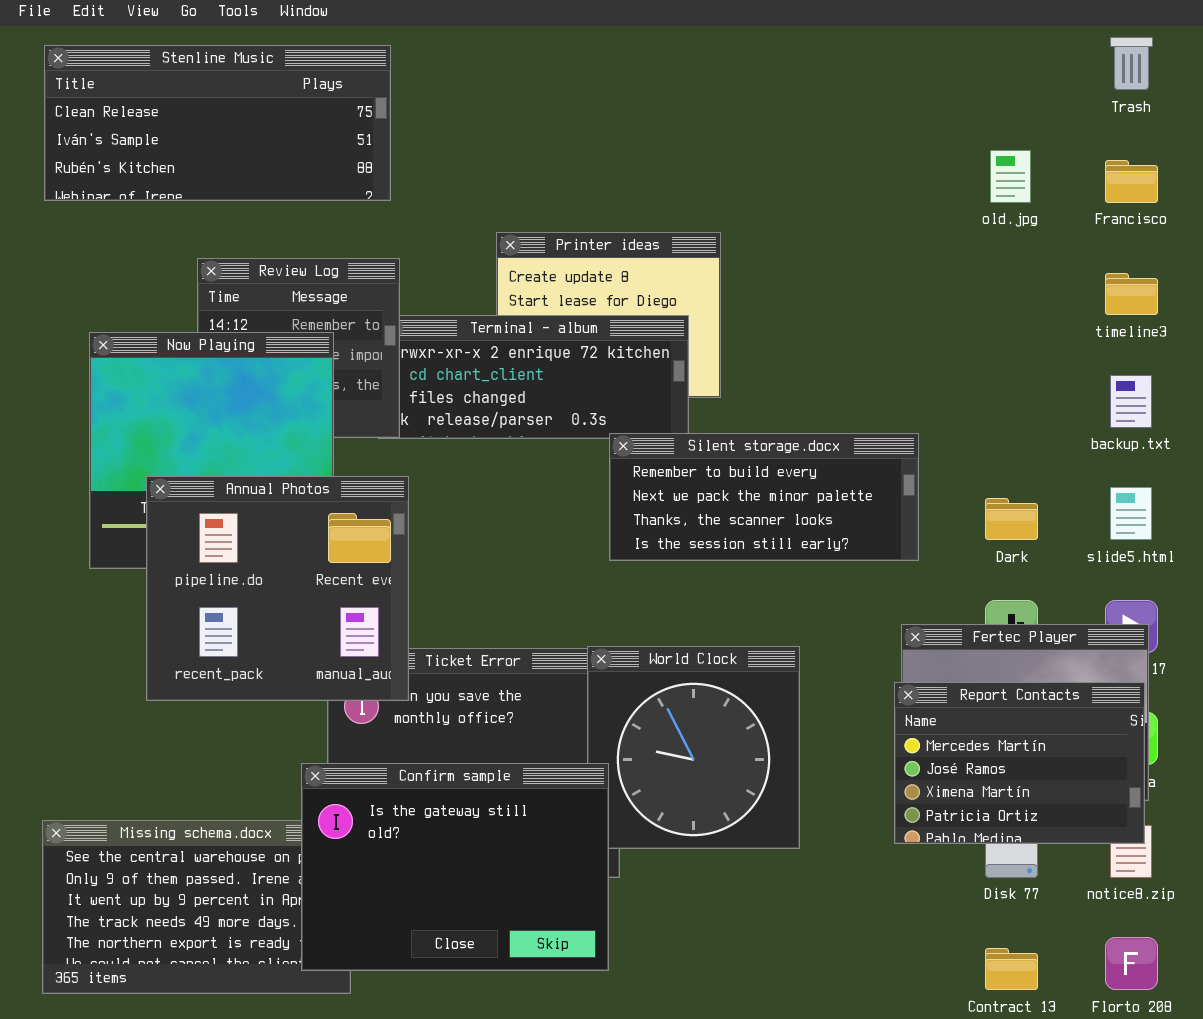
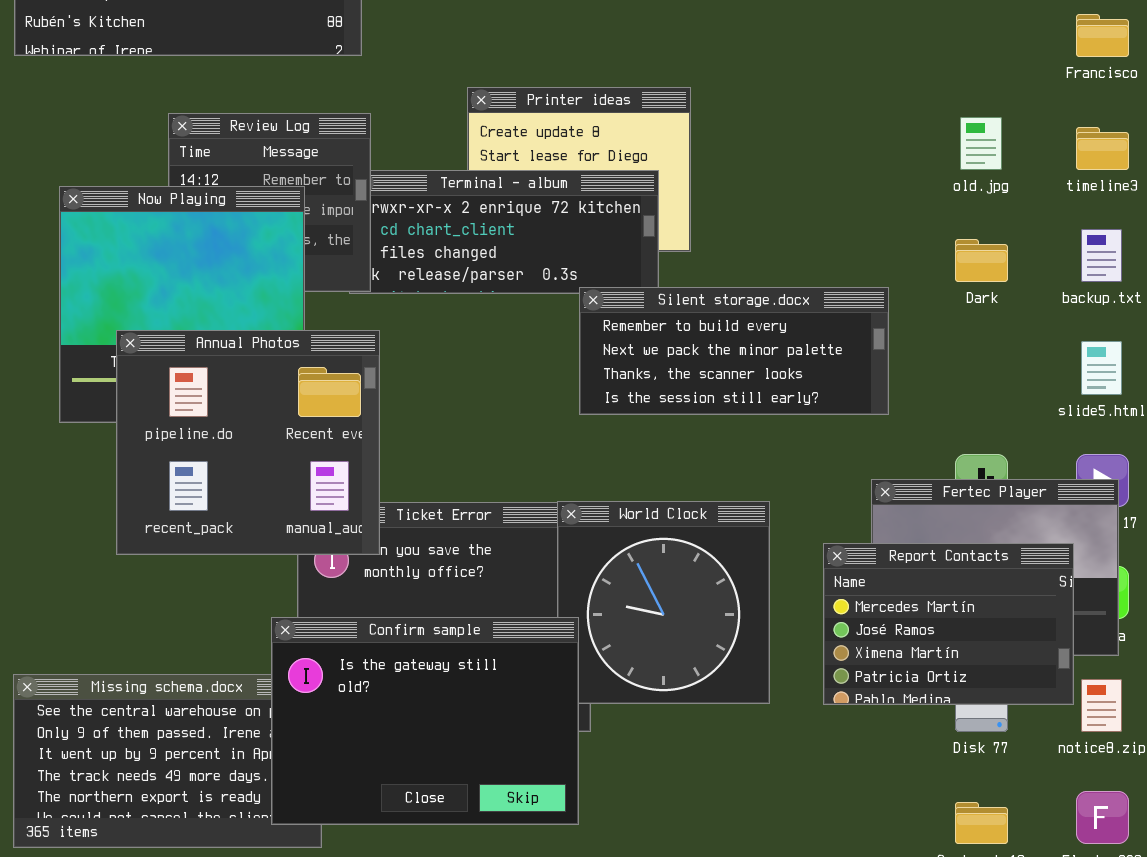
old.jpg: [990,150,1031,203] -> [960,117,1002,170], moved
Dark: [985,498,1038,540] -> [955,239,1008,282], moved
Report Contacts: [894,682,1145,844] -> [823,543,1074,705], moved

